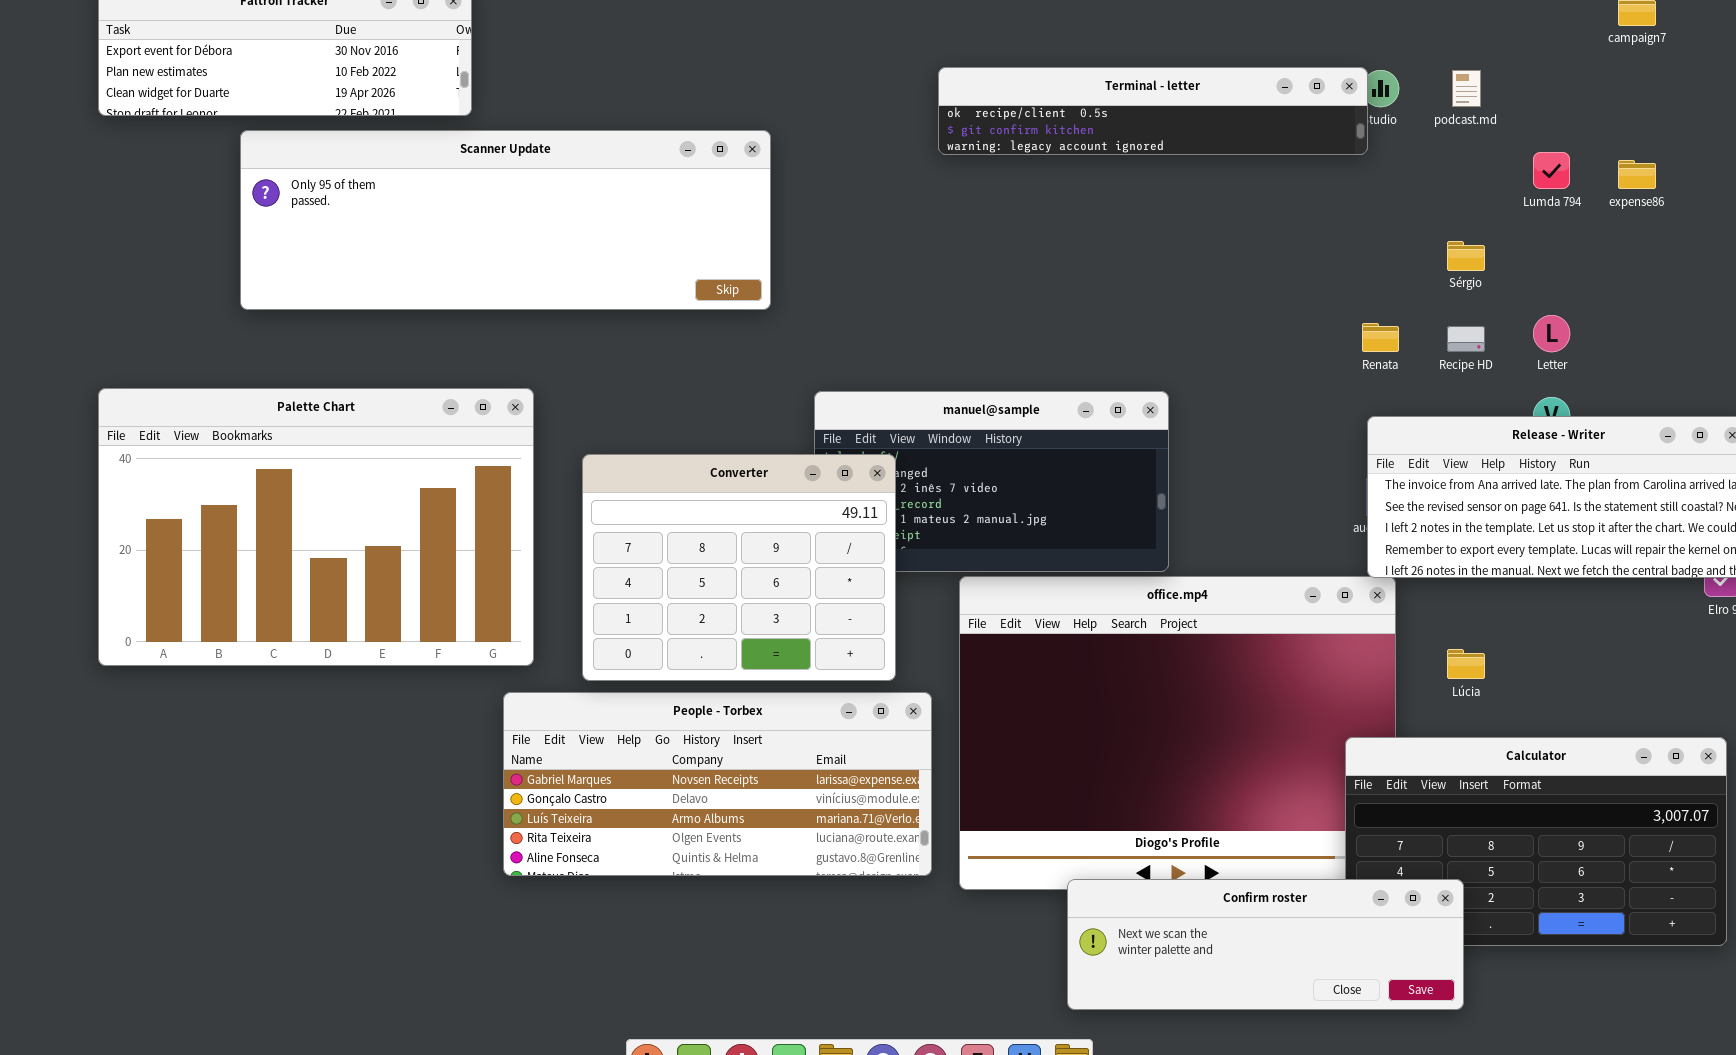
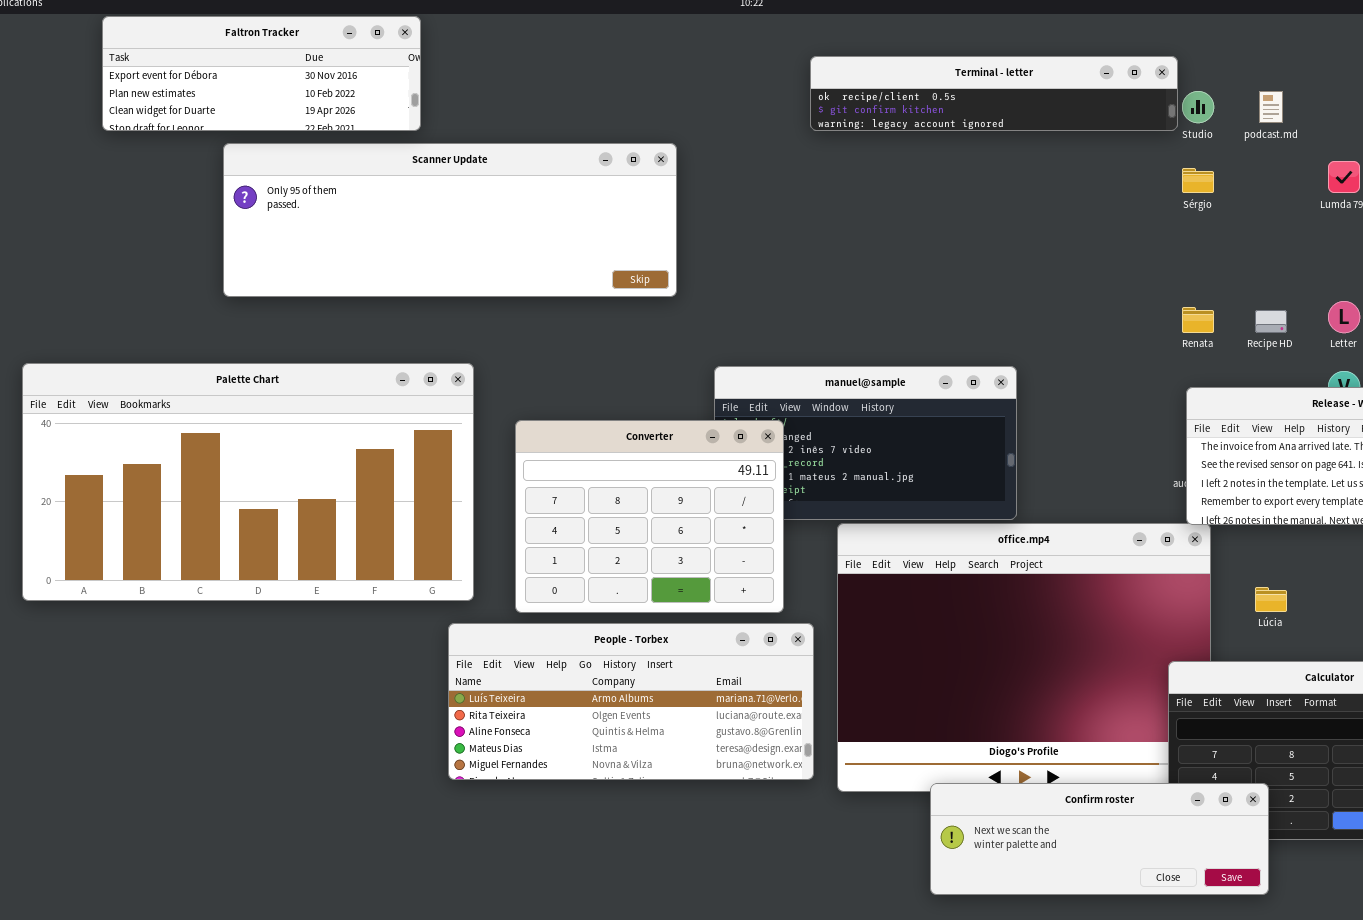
Terminal - letter: [938,67,1368,155] -> [810,56,1178,131], moved
Sérgio: [1447,241,1485,271] -> [1182,168,1214,193], moved
Palette Chart: [98,388,534,666] -> [22,363,474,601], resized
People - Torbex: [503,692,932,876] -> [448,623,814,780], scrolled down 2 rows

